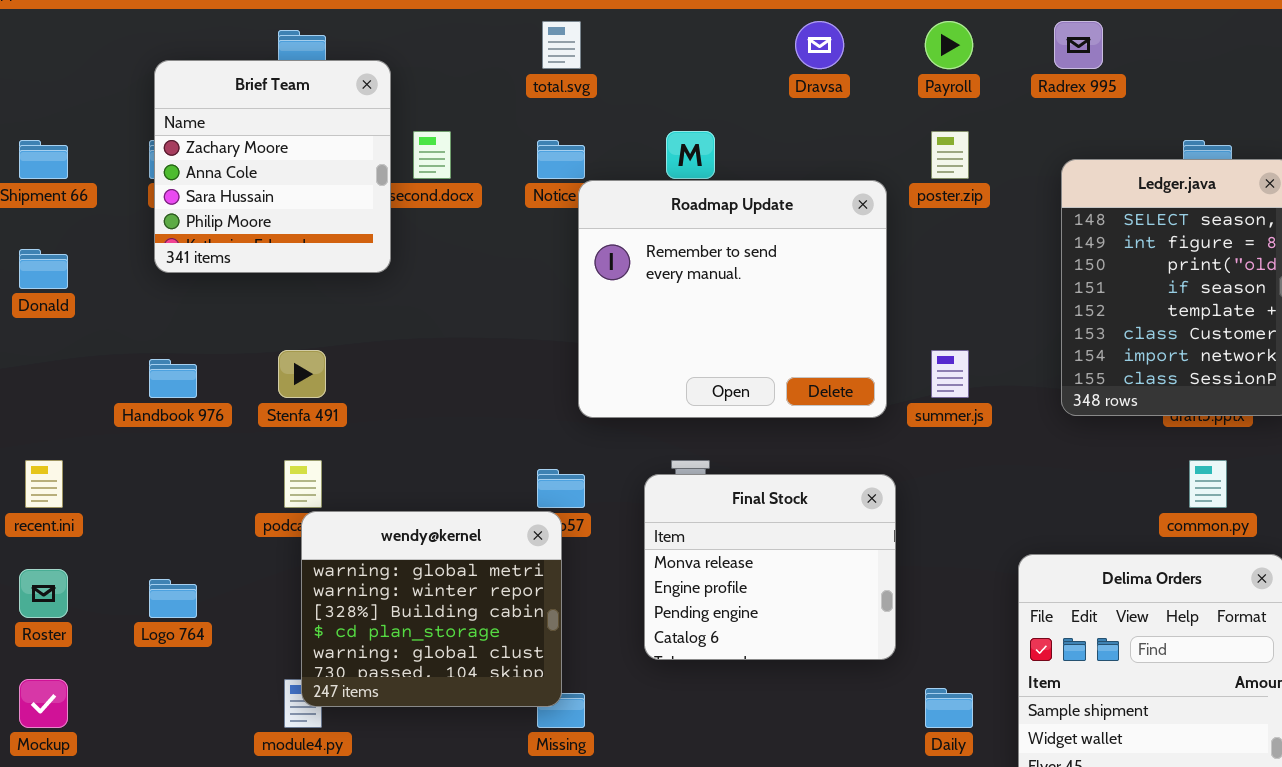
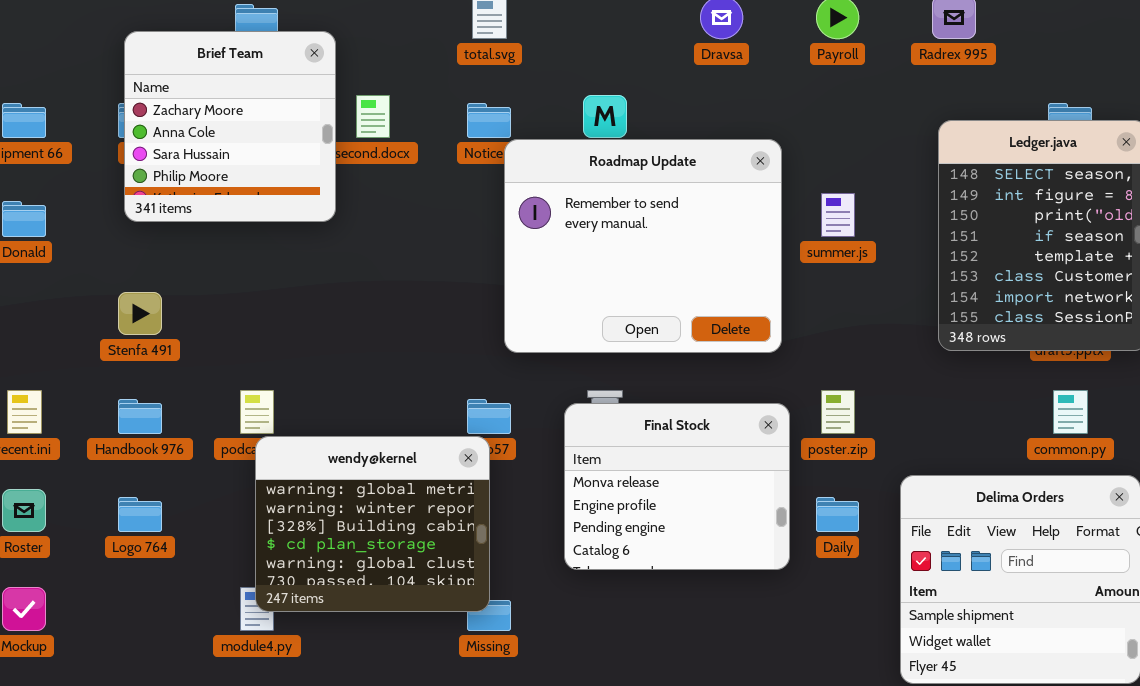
poster.zip: [931,131,969,179] -> [821,390,855,434], moved
Stenfa 491: [278,350,326,398] -> [118,292,162,335], moved
summer.js: [931,350,969,398] -> [821,193,855,237], moved
Handbook 976: [149,359,197,398] -> [118,399,162,434], moved
Daily: [925,688,973,728] -> [816,497,859,532], moved

